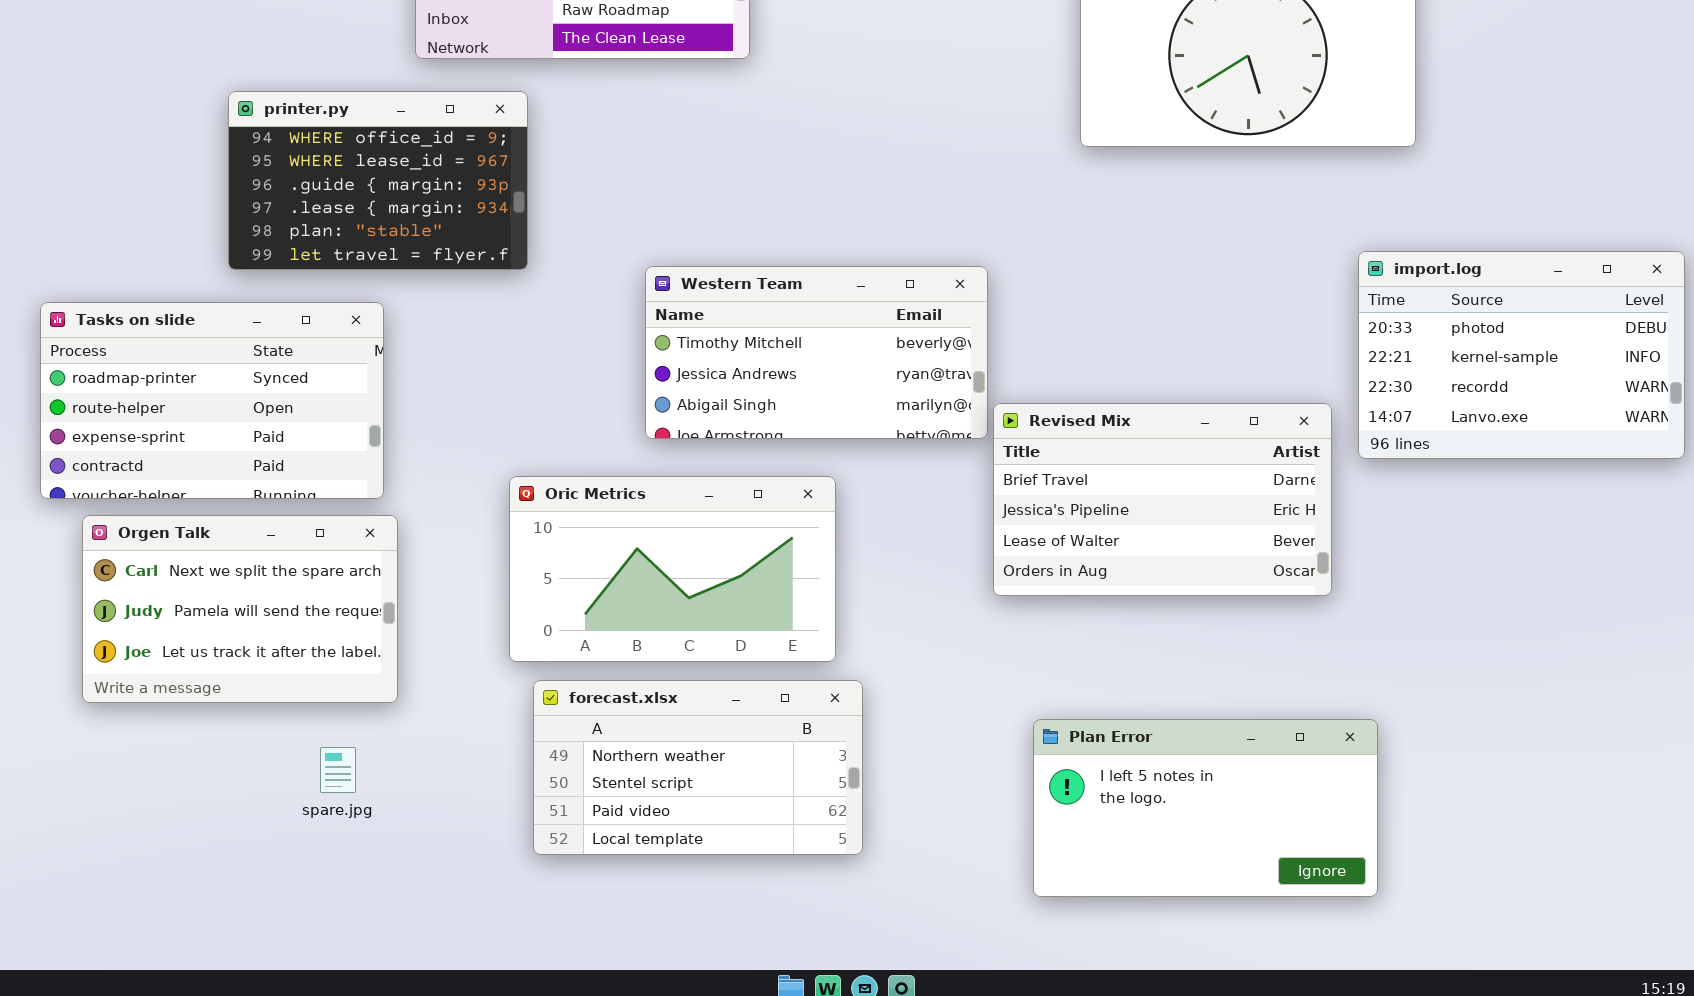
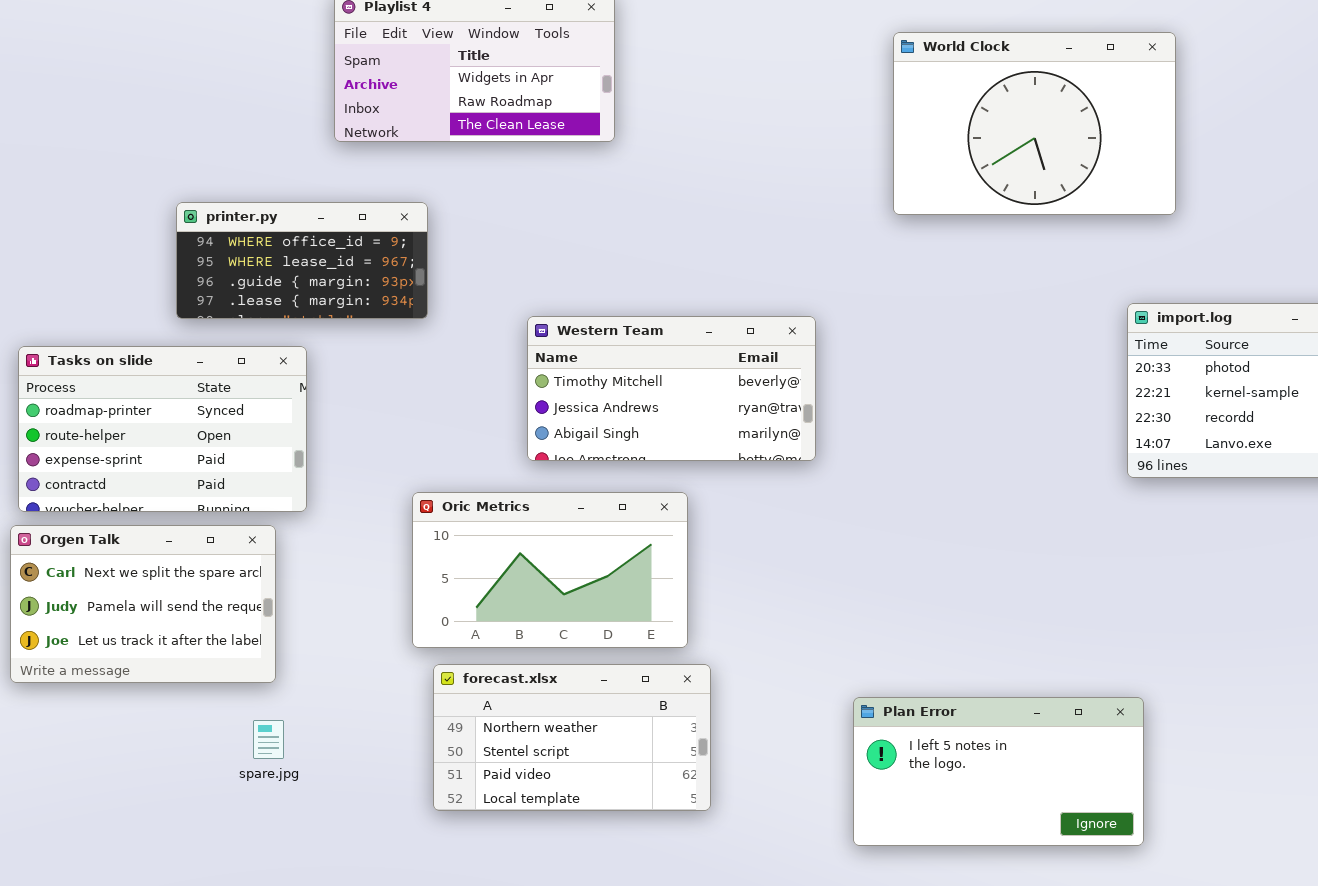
printer.py: [228,91,528,270] -> [176,202,428,319], resized
Revised Mix: [993,403,1332,596] -> none, closed
Orgen Talk: [82,515,398,703] -> [10,525,276,683], moved

